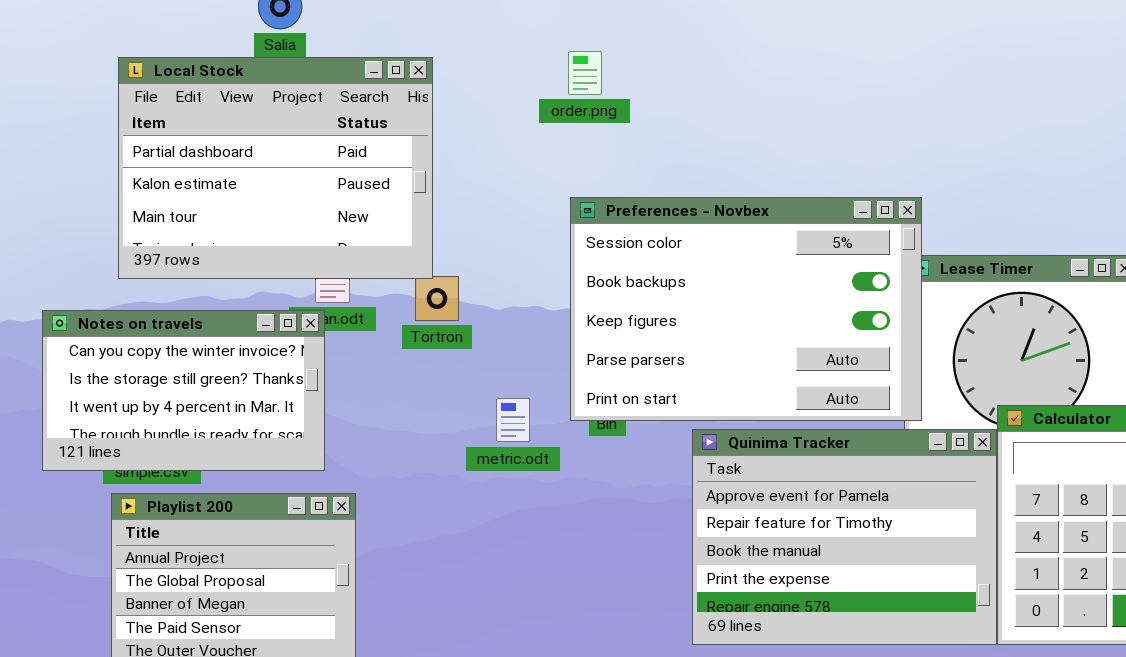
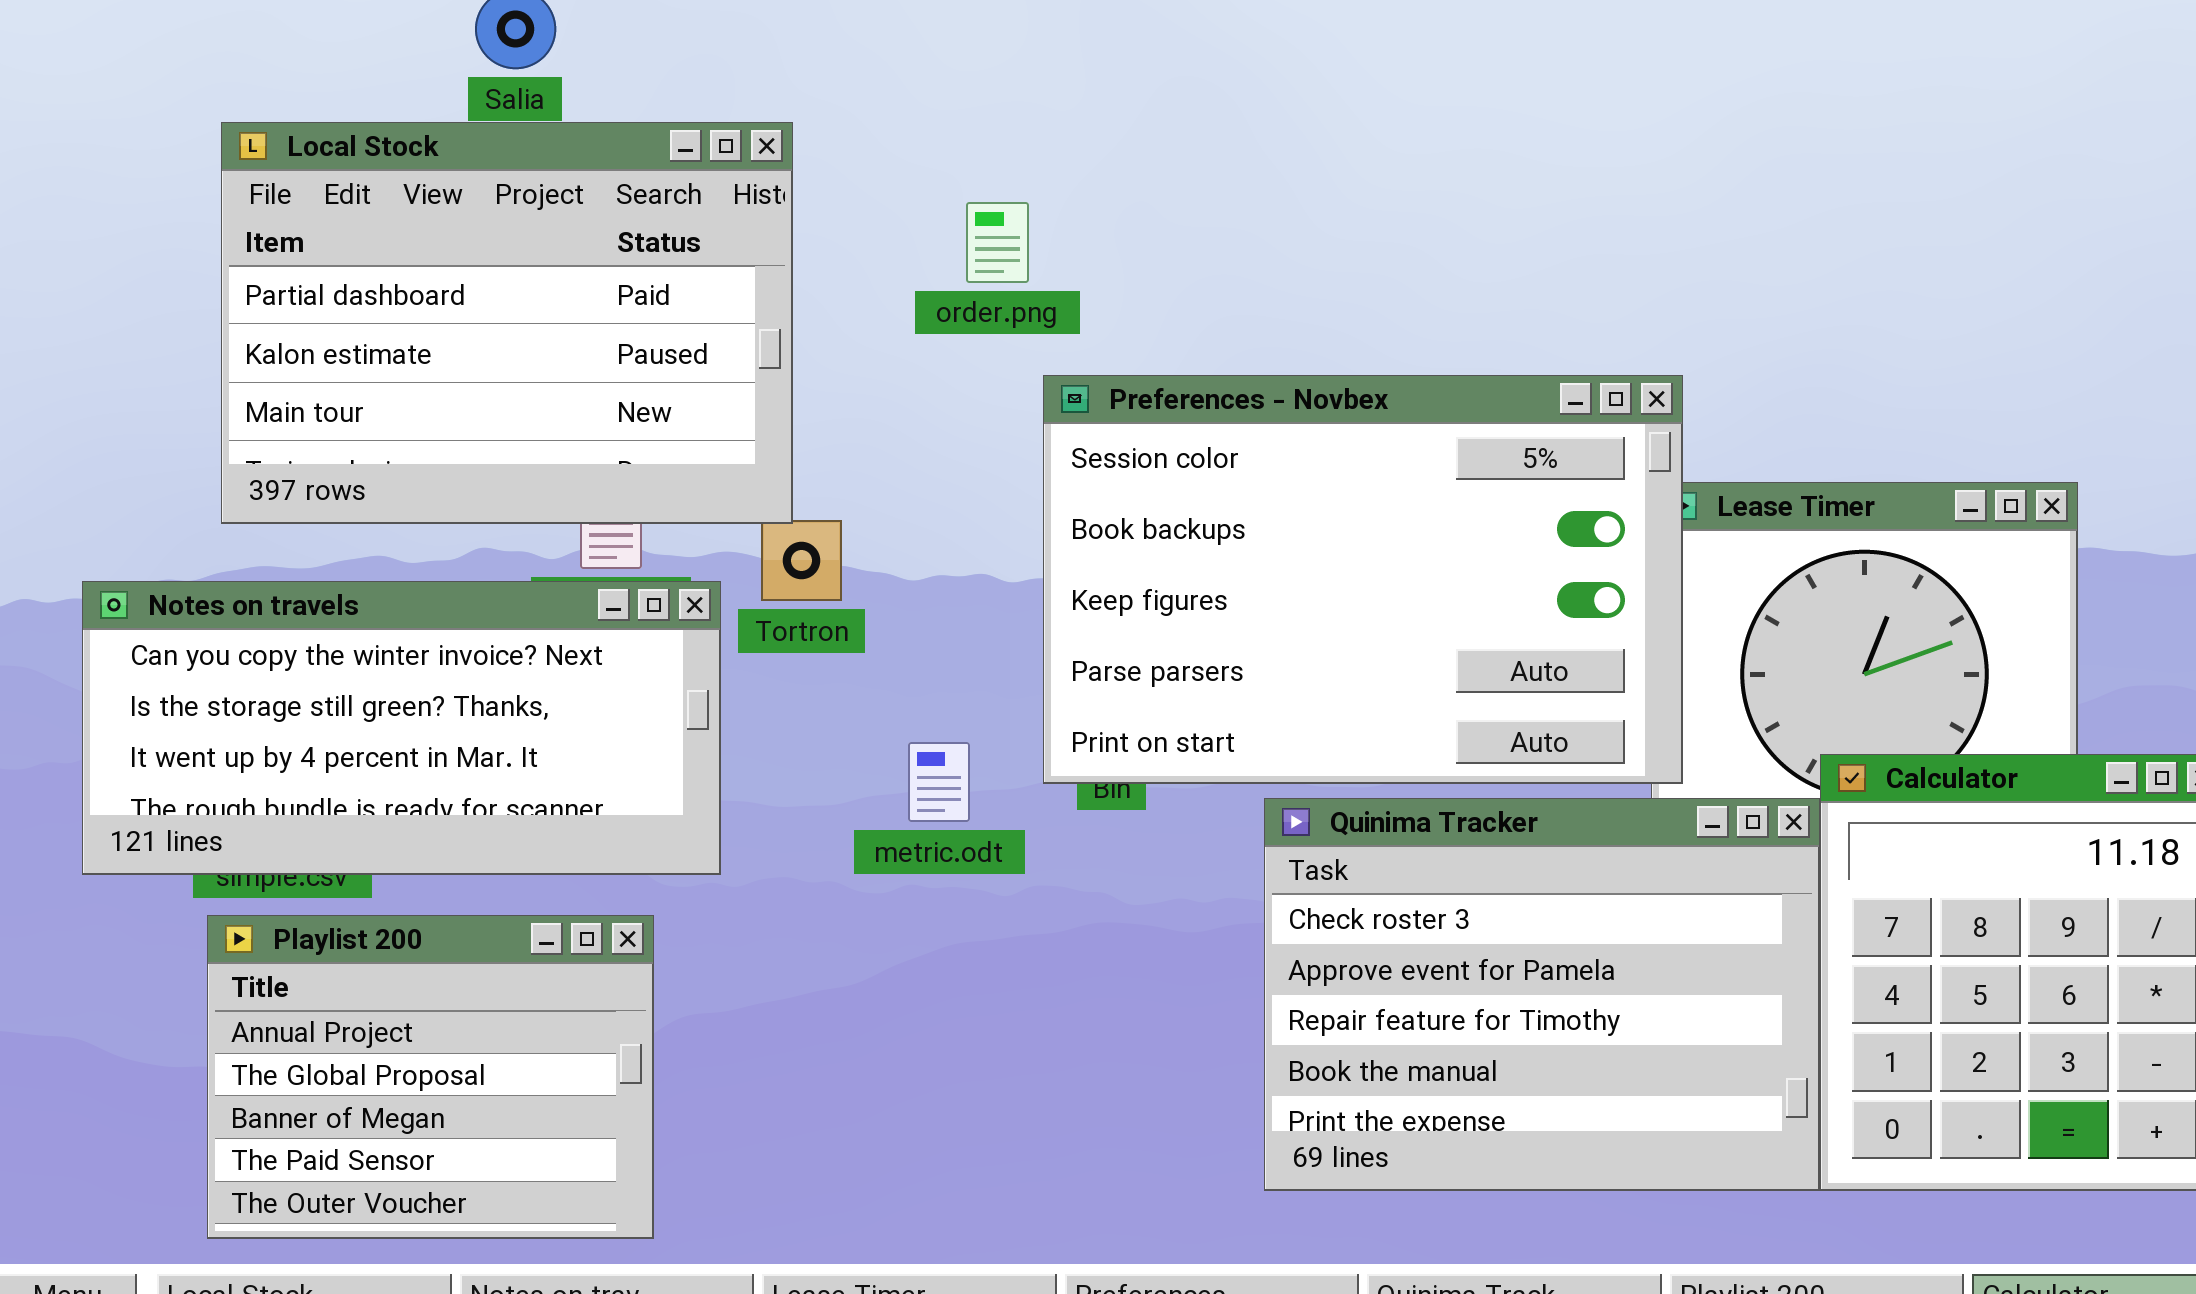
order.png: [568,51,602,95] -> [966,202,1029,283], moved
Notes on travels: [42,310,325,471] -> [82,581,721,875], resized
Quinima Tracker: [692,429,997,645] -> [1264,798,1820,1191], scrolled up 1 row

